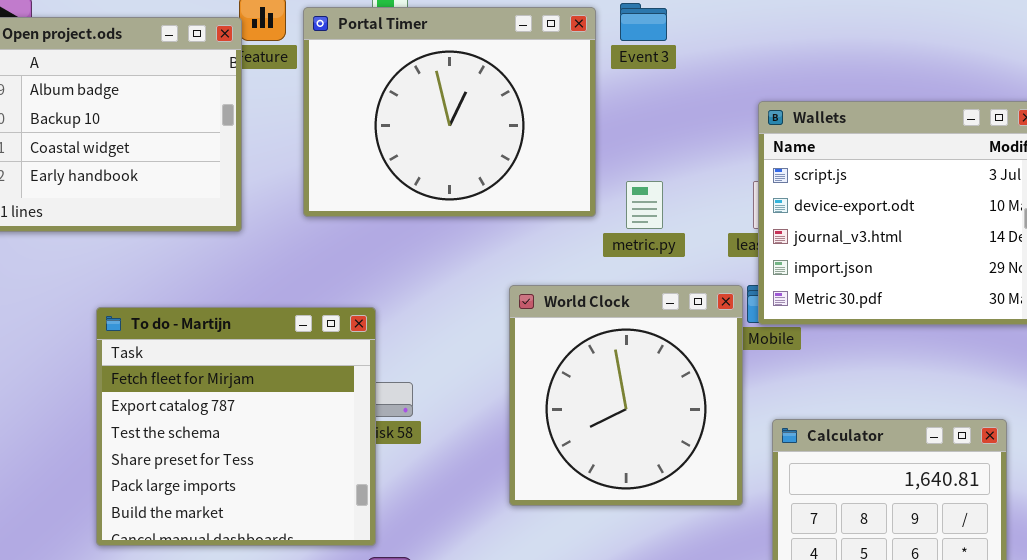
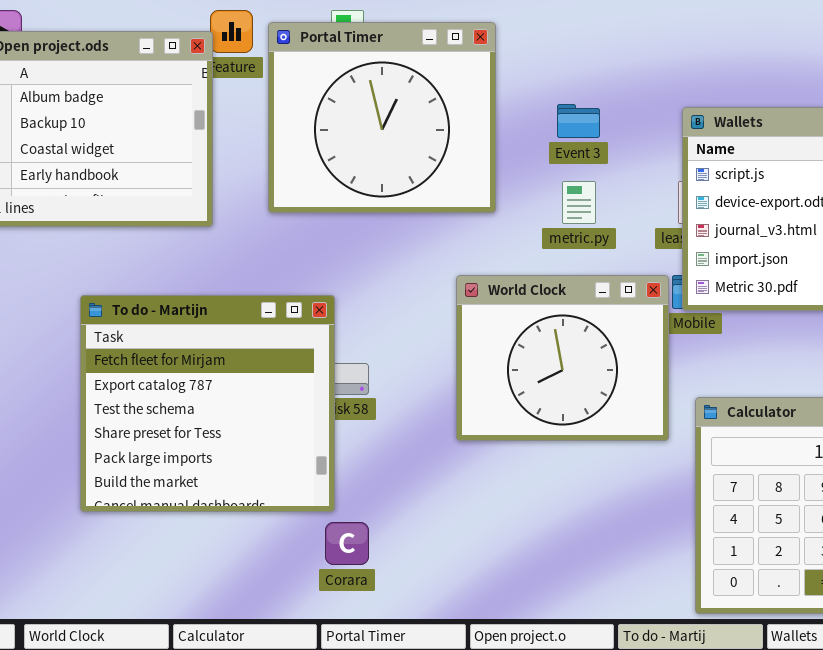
Event 3: [620,3,667,41] -> [557,104,600,138], moved
Portal Timer: [303,7,596,217] -> [268,22,496,213], resized
World Clock: [509,285,743,506] -> [456,275,669,441], resized

